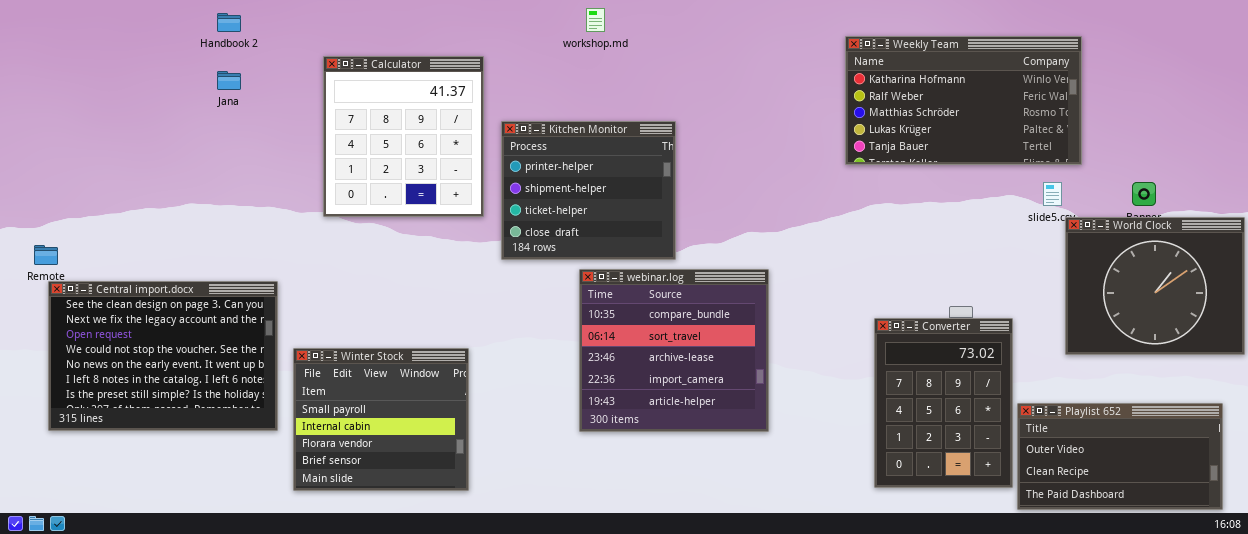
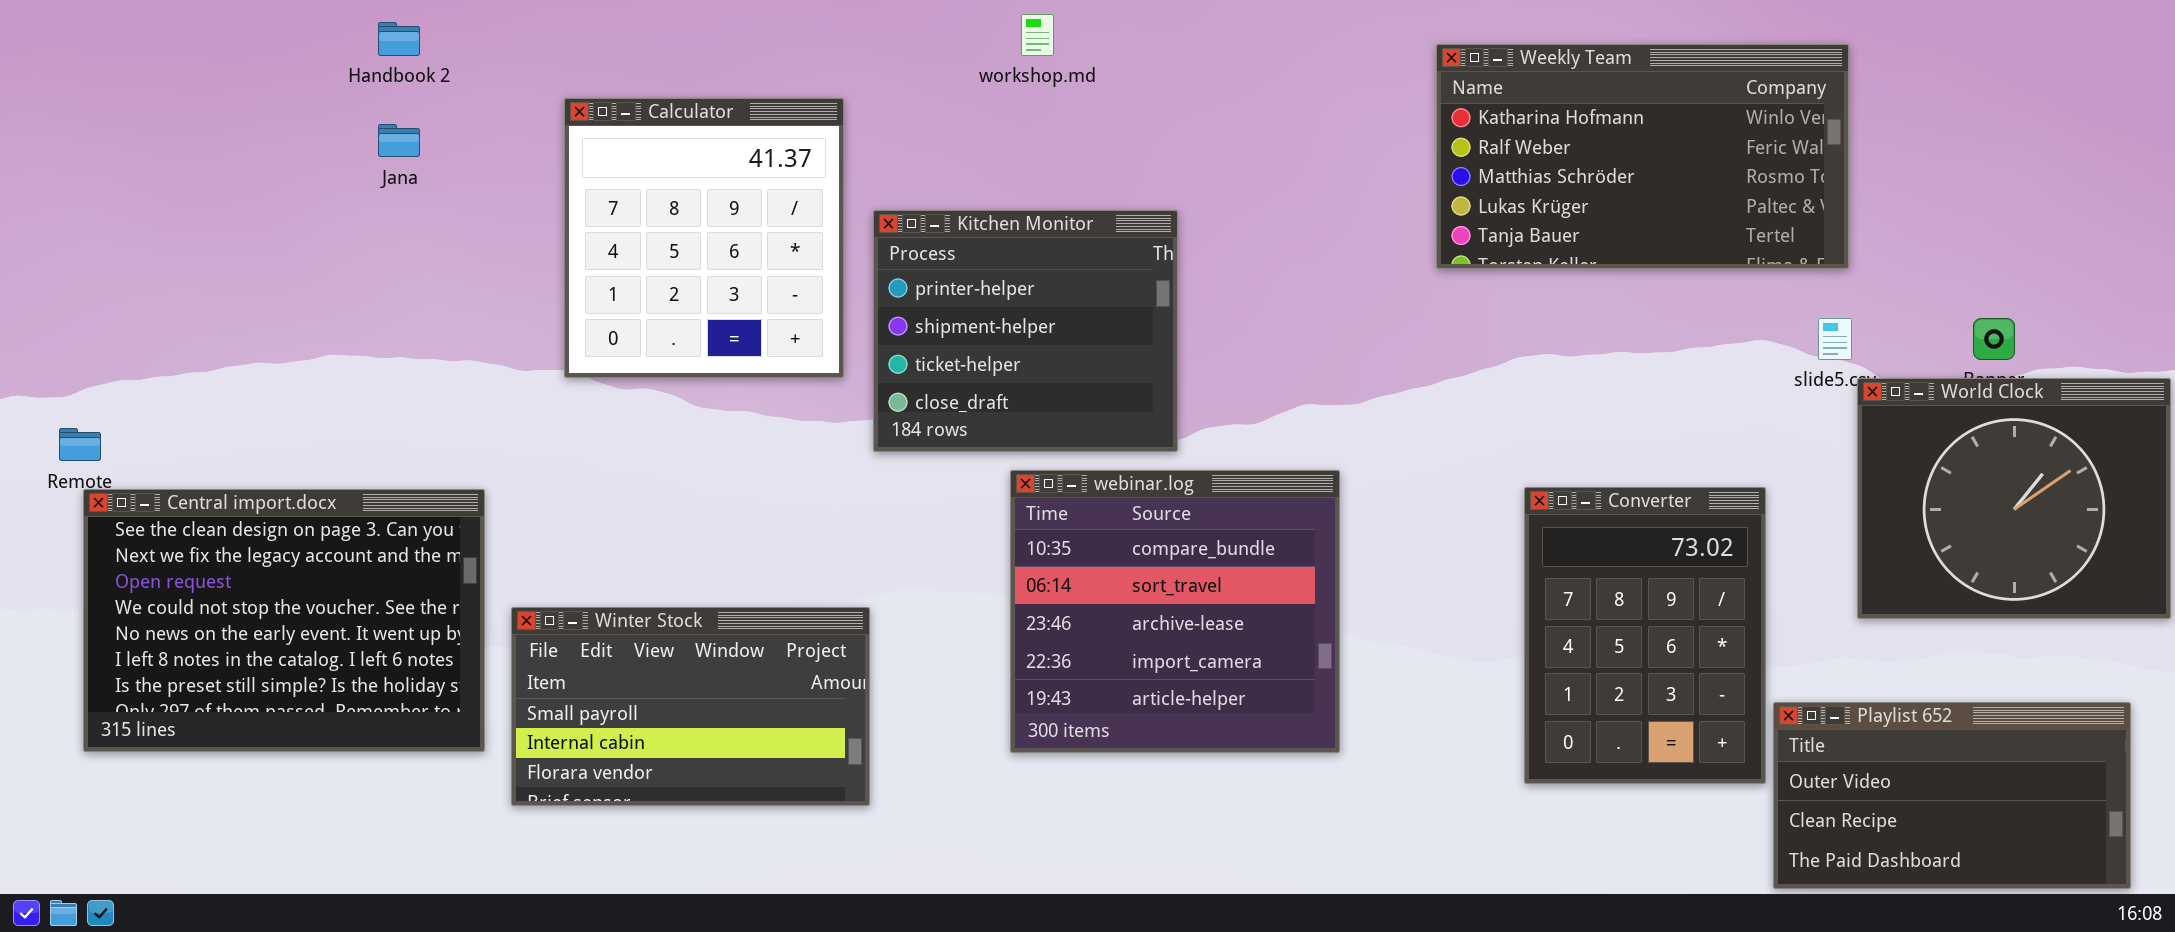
Weekly Team: [845,36,1082,165] -> [1436,44,1849,269], moved
Converter: [874,318,1013,488] -> [1524,487,1766,784], moved
Winter Stock: [293,348,469,491] -> [511,607,870,806], resized

